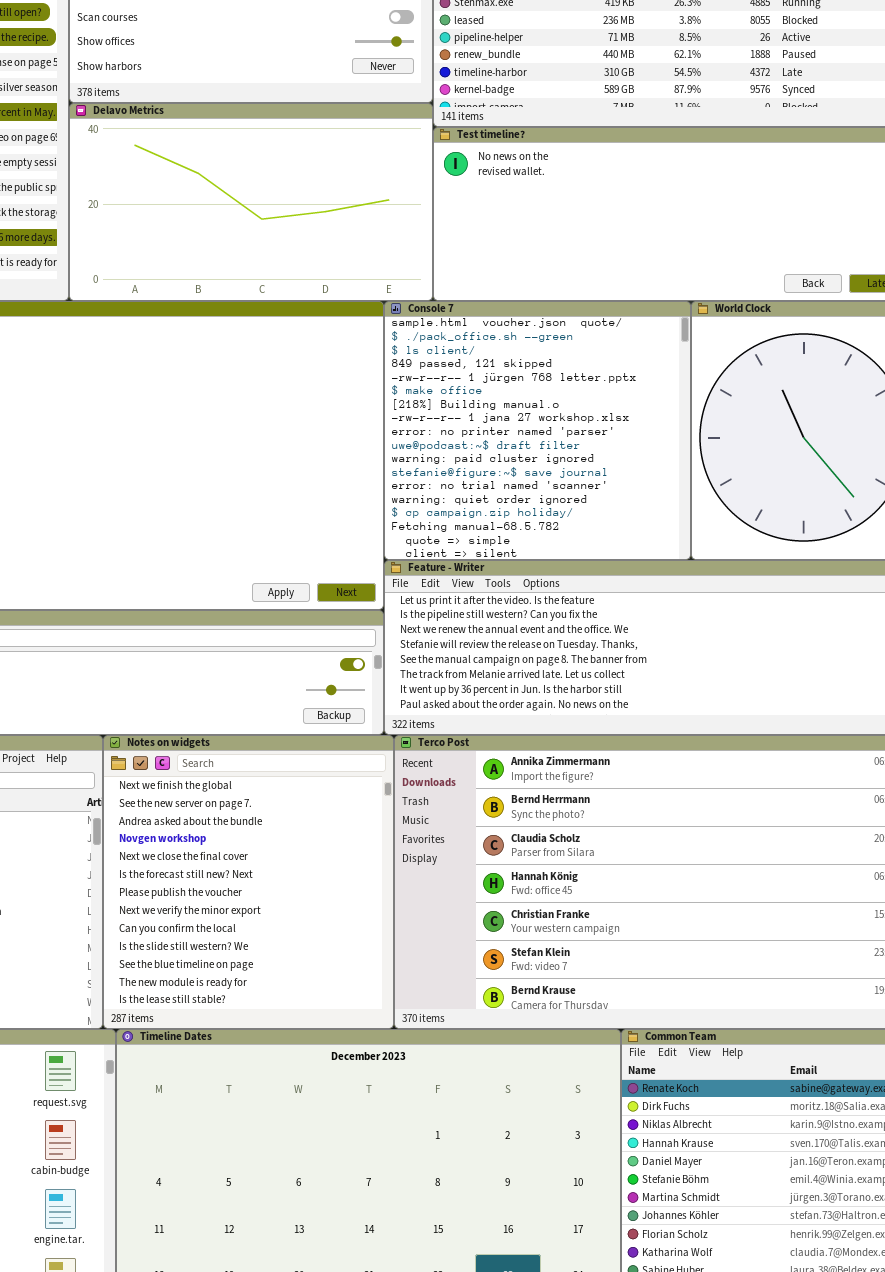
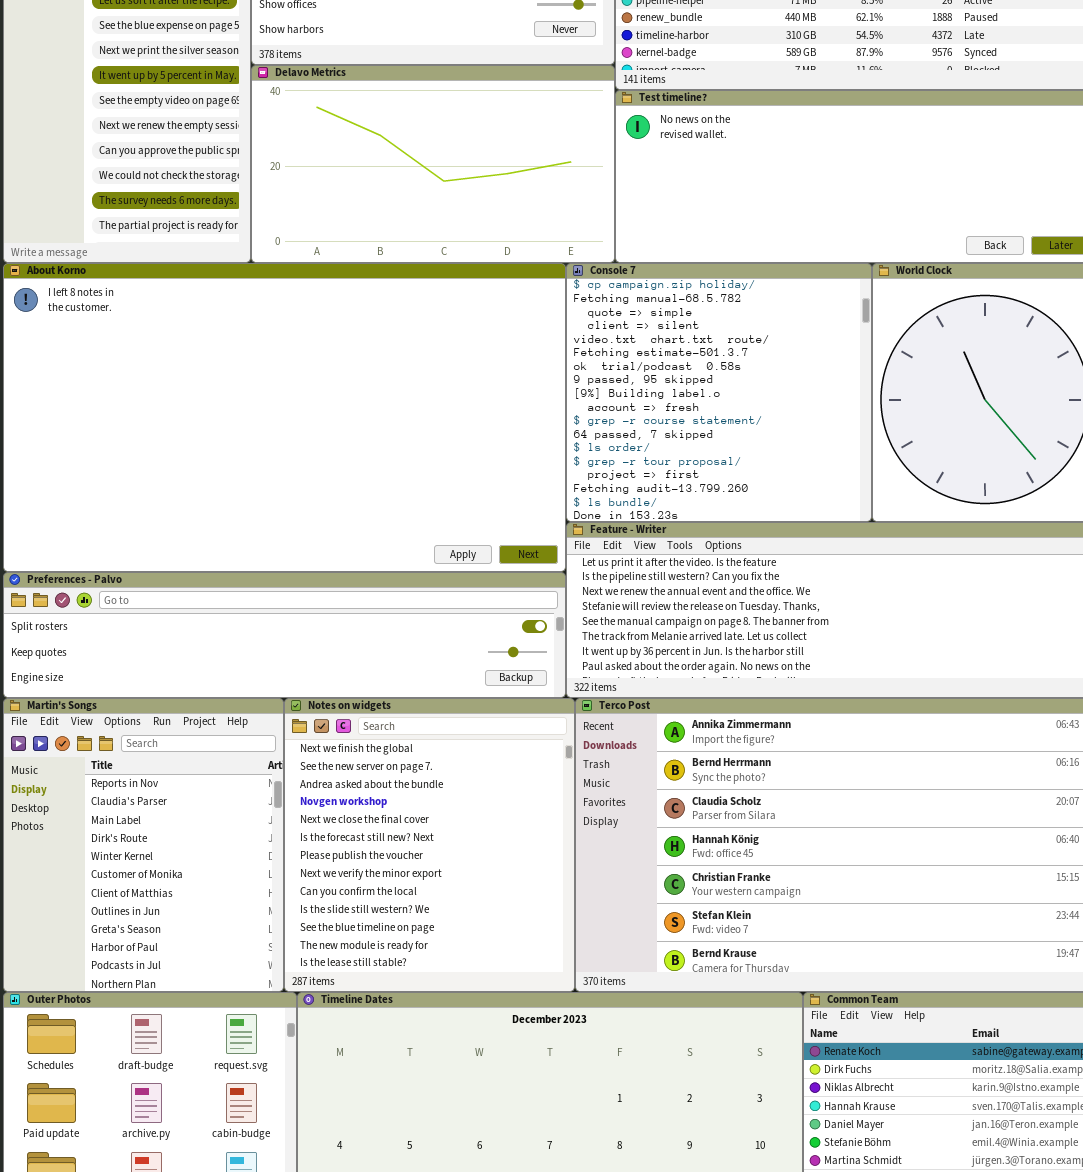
Console 7: [384,301,691,560] -> [566,263,872,522], scrolled down 14 rows

